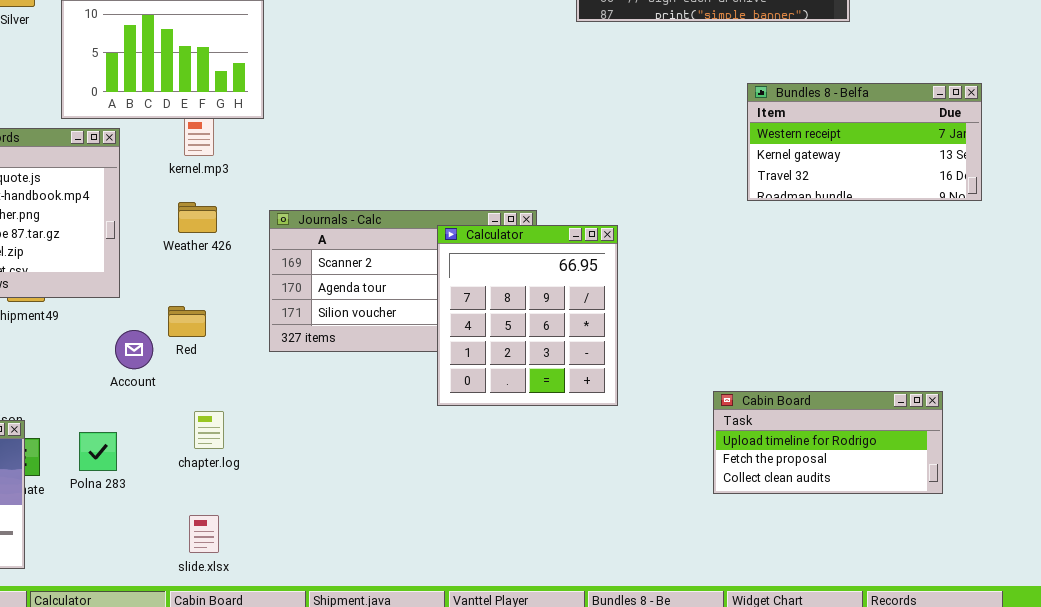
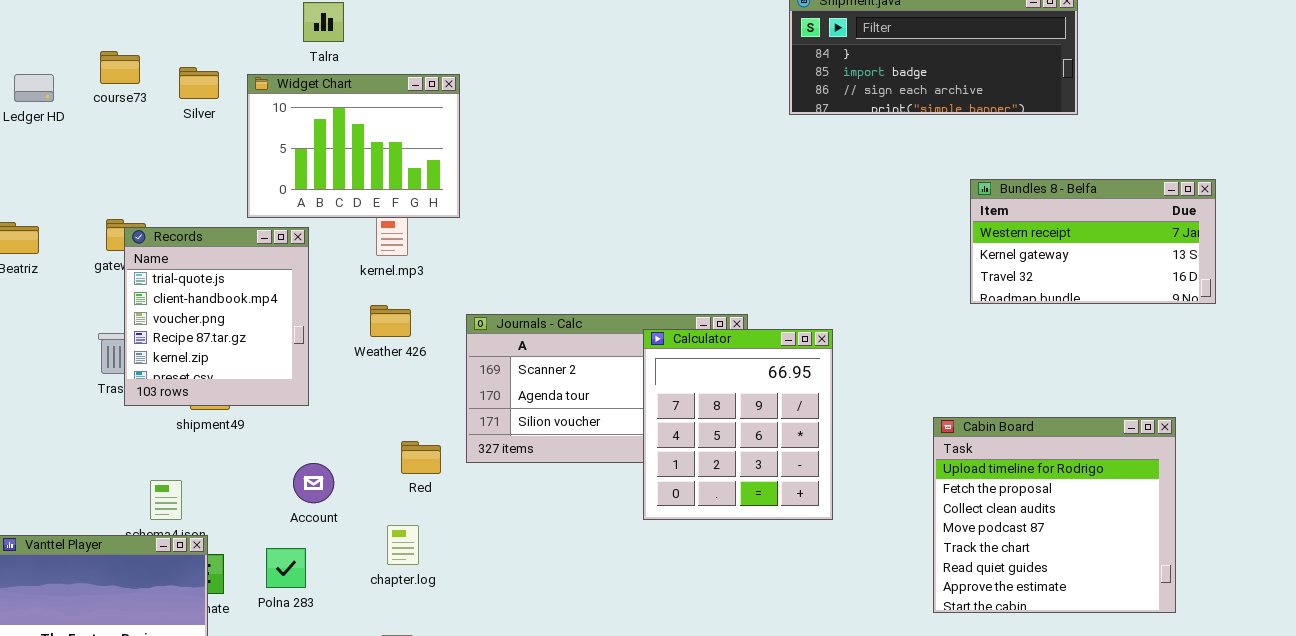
Red: [168,306,206,337] -> [401,441,441,474], moved
Account: [115,330,153,369] -> [293,463,334,503], moved
Cabin Board: [713,391,943,494] -> [933,417,1176,613], resized

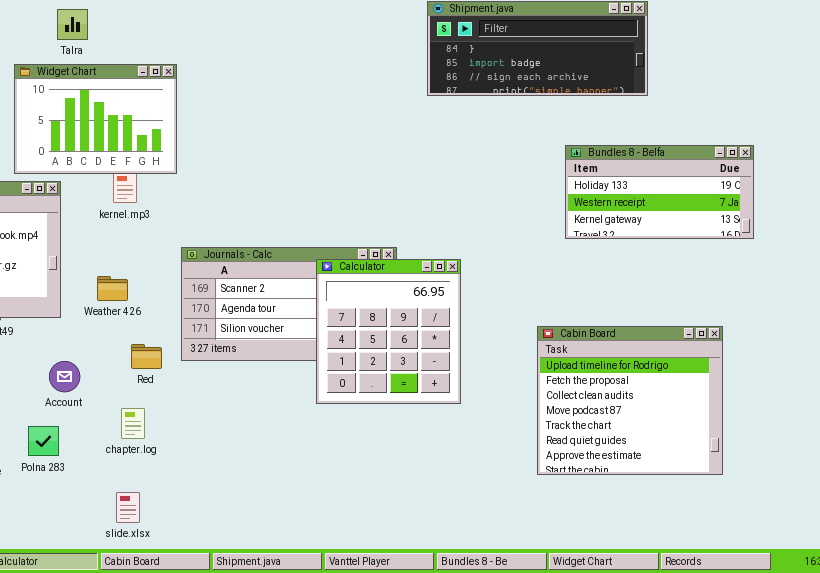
Bundles 8 - Belfa: [970,179,1216,304] -> [565,145,754,239], scrolled up 1 row
Weather 426: [370,305,411,337] -> [97,276,128,301], moved

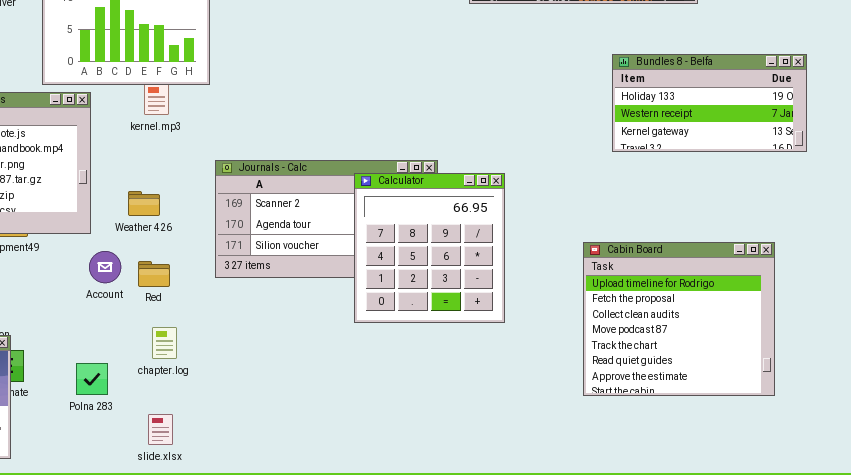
Red: [131,344,162,369] -> [138,261,170,287], moved
Account: [49,361,80,392] -> [89,251,121,283], moved
Polna 283: [28,426,59,456] -> [76,363,108,395], moved

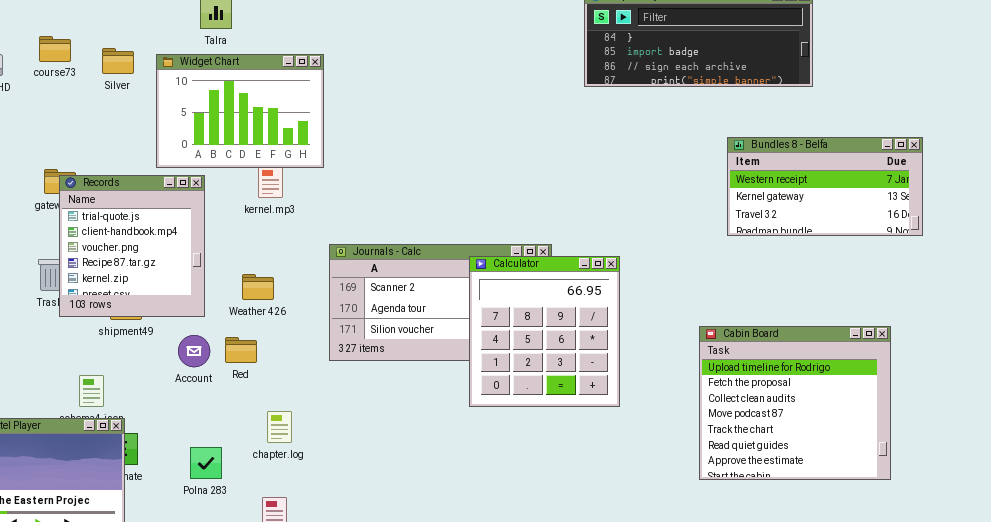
Bundles 8 - Belfa: [612,54,807,152] -> [727,137,923,236], scrolled down 1 row
Account: [89,251,121,283] -> [178,335,210,367], moved
Red: [138,261,170,287] -> [225,337,257,363], moved

